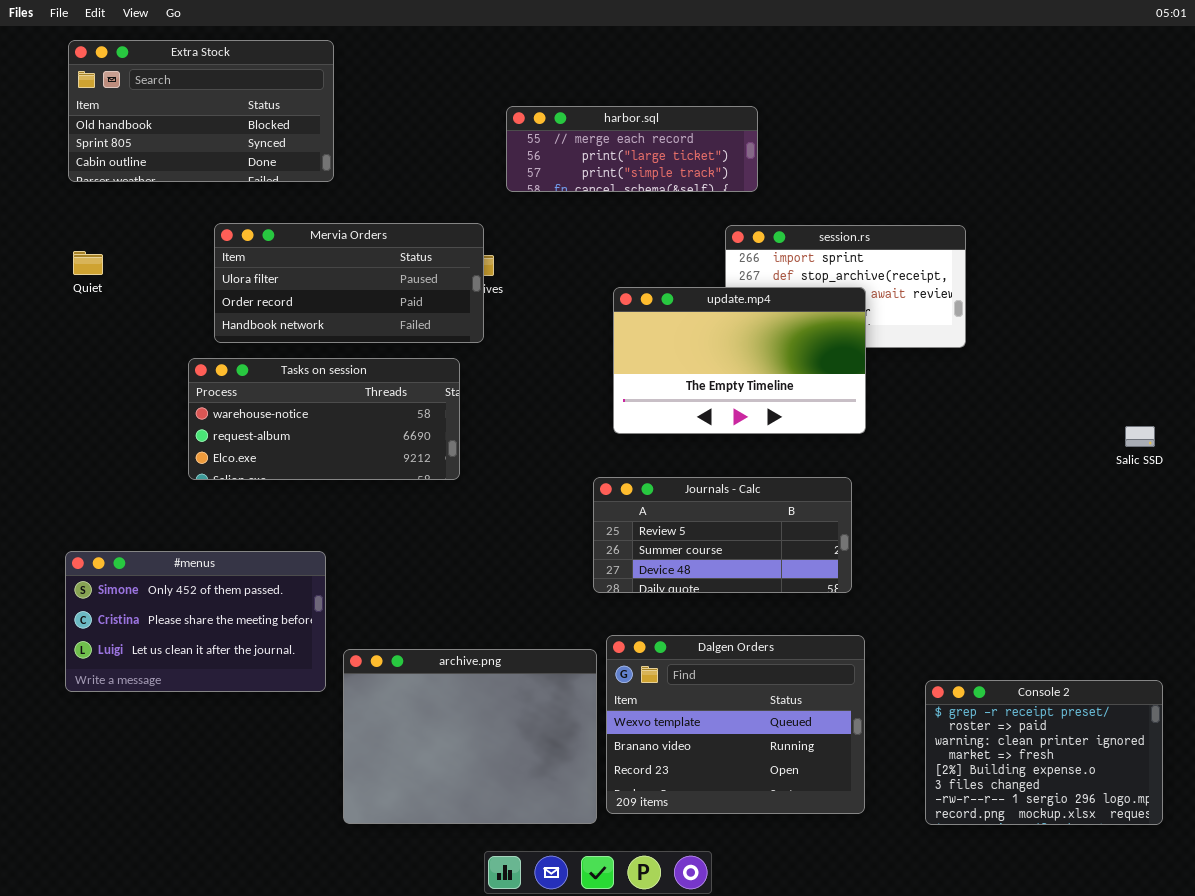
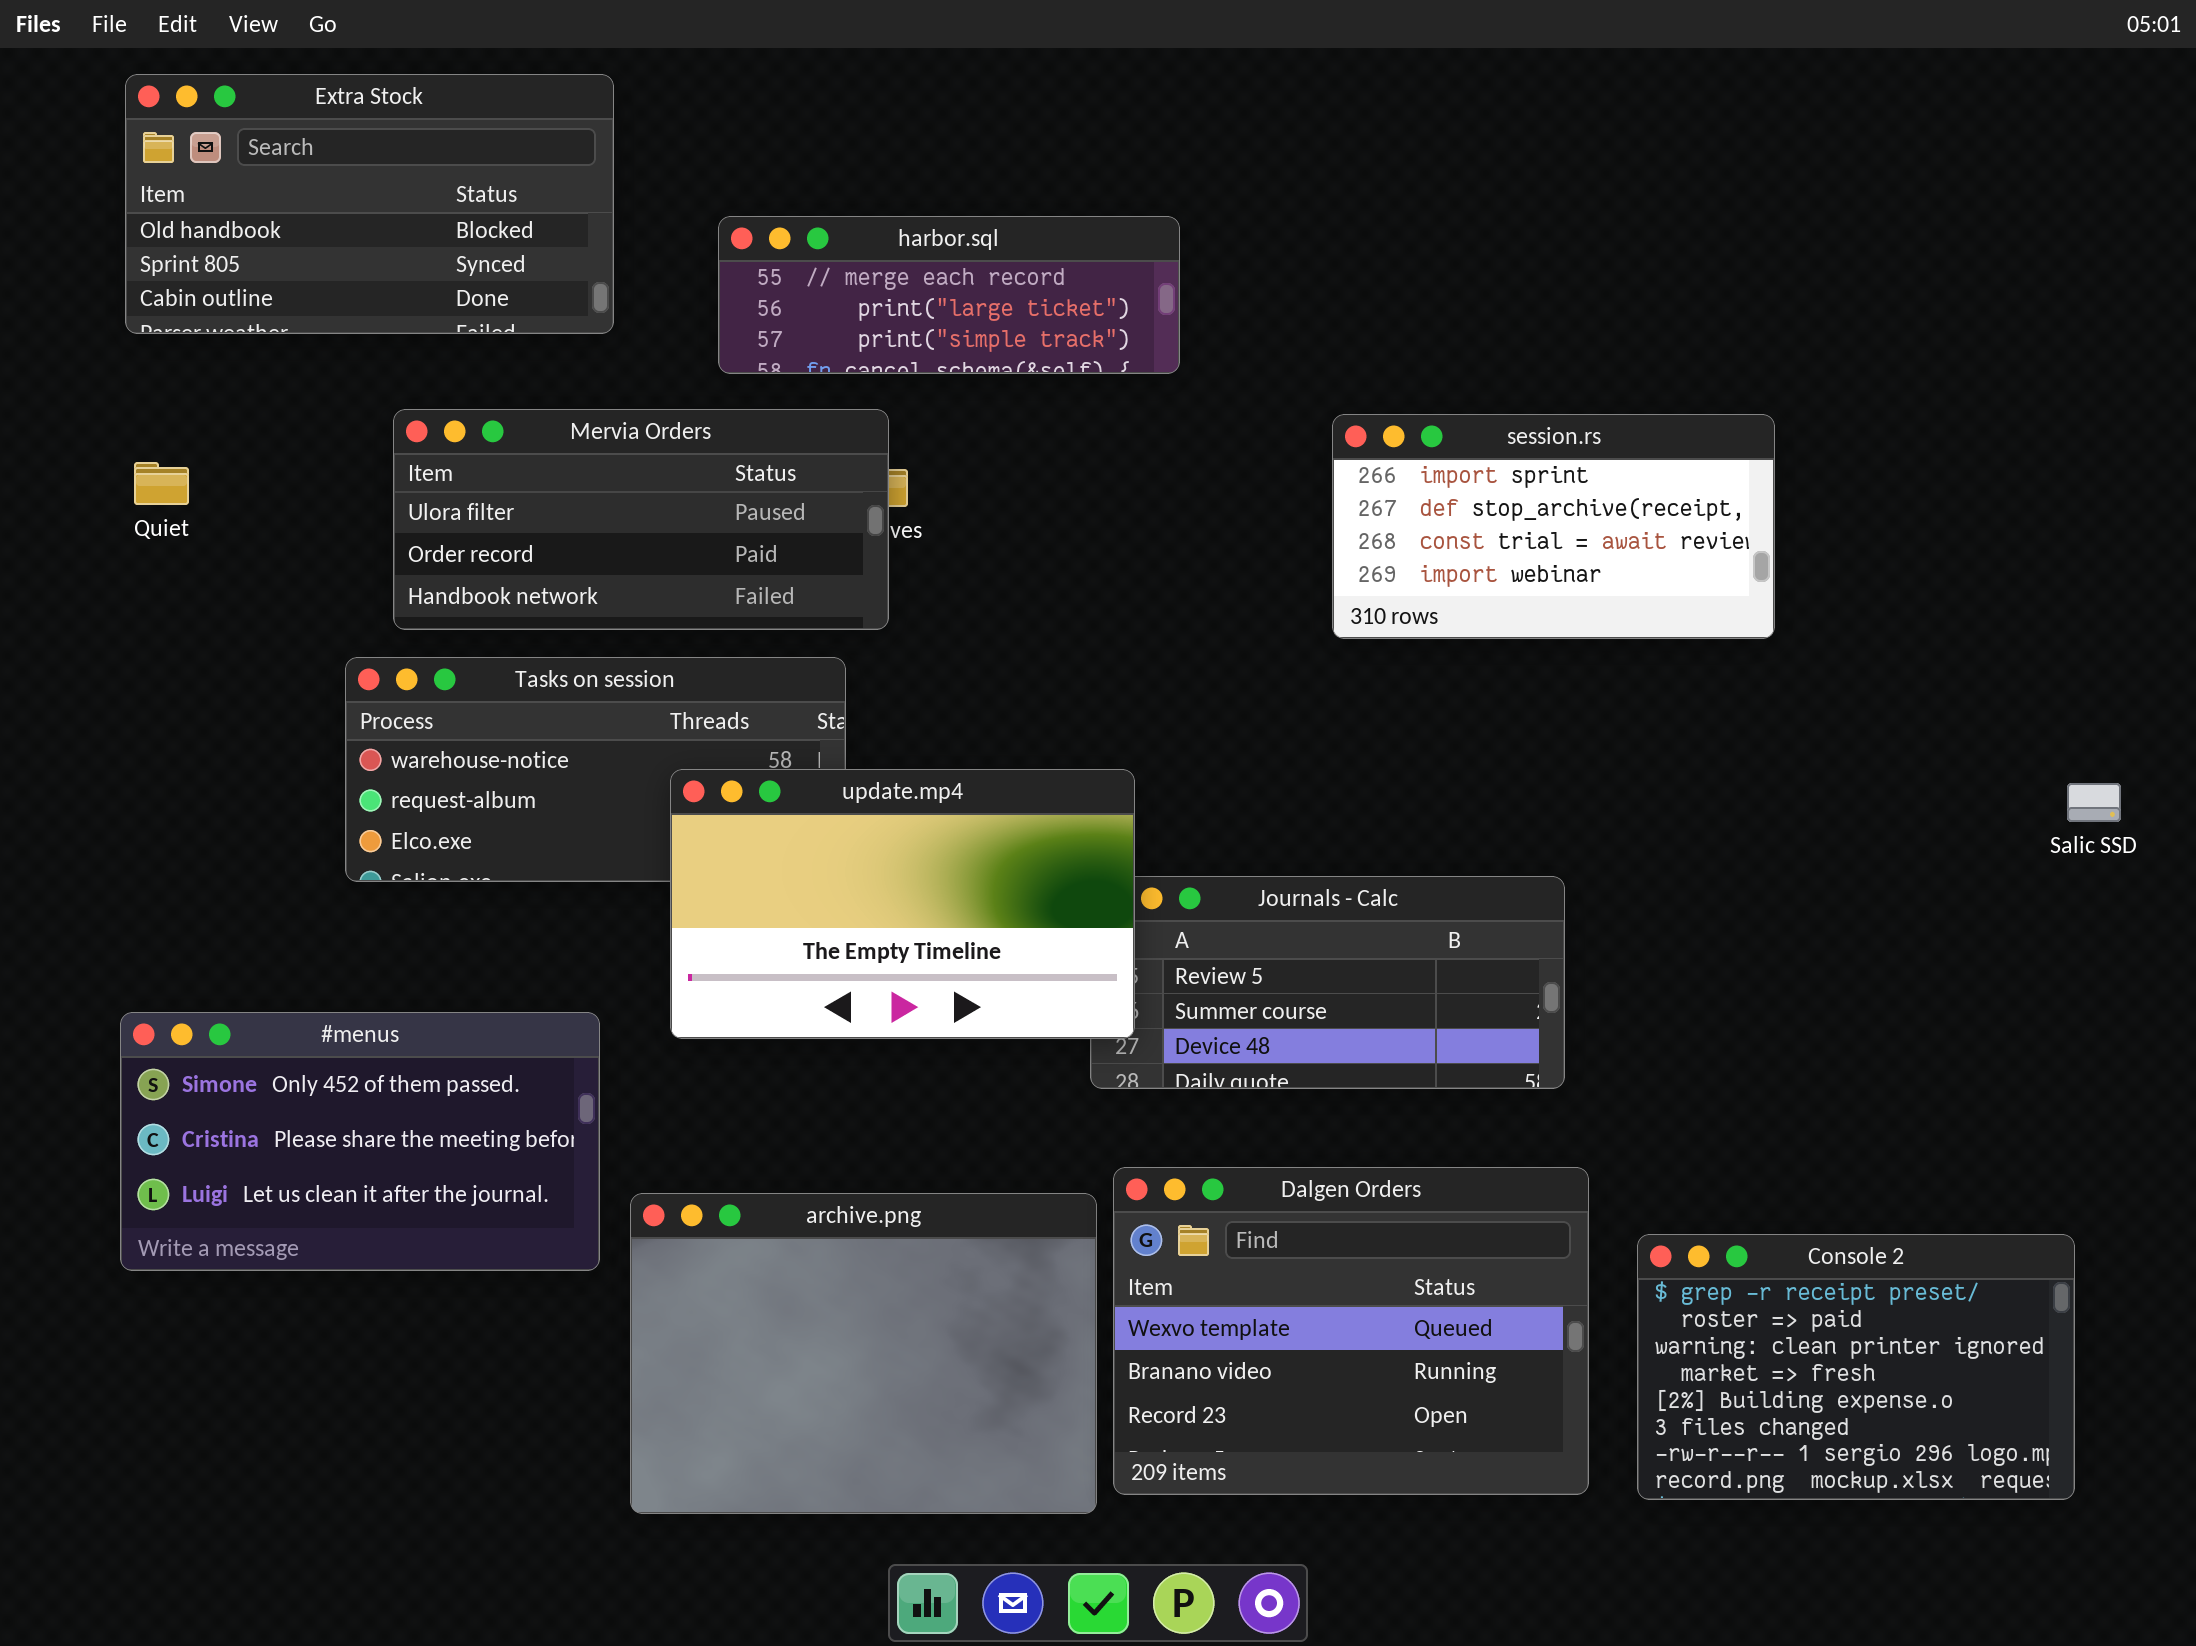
harbor.sql: [506,106,758,192] -> [718,216,1180,374], moved
update.mp4: [613,287,866,434] -> [670,769,1135,1039], moved
Console 2: [925,680,1163,825] -> [1637,1234,2075,1500], moved

